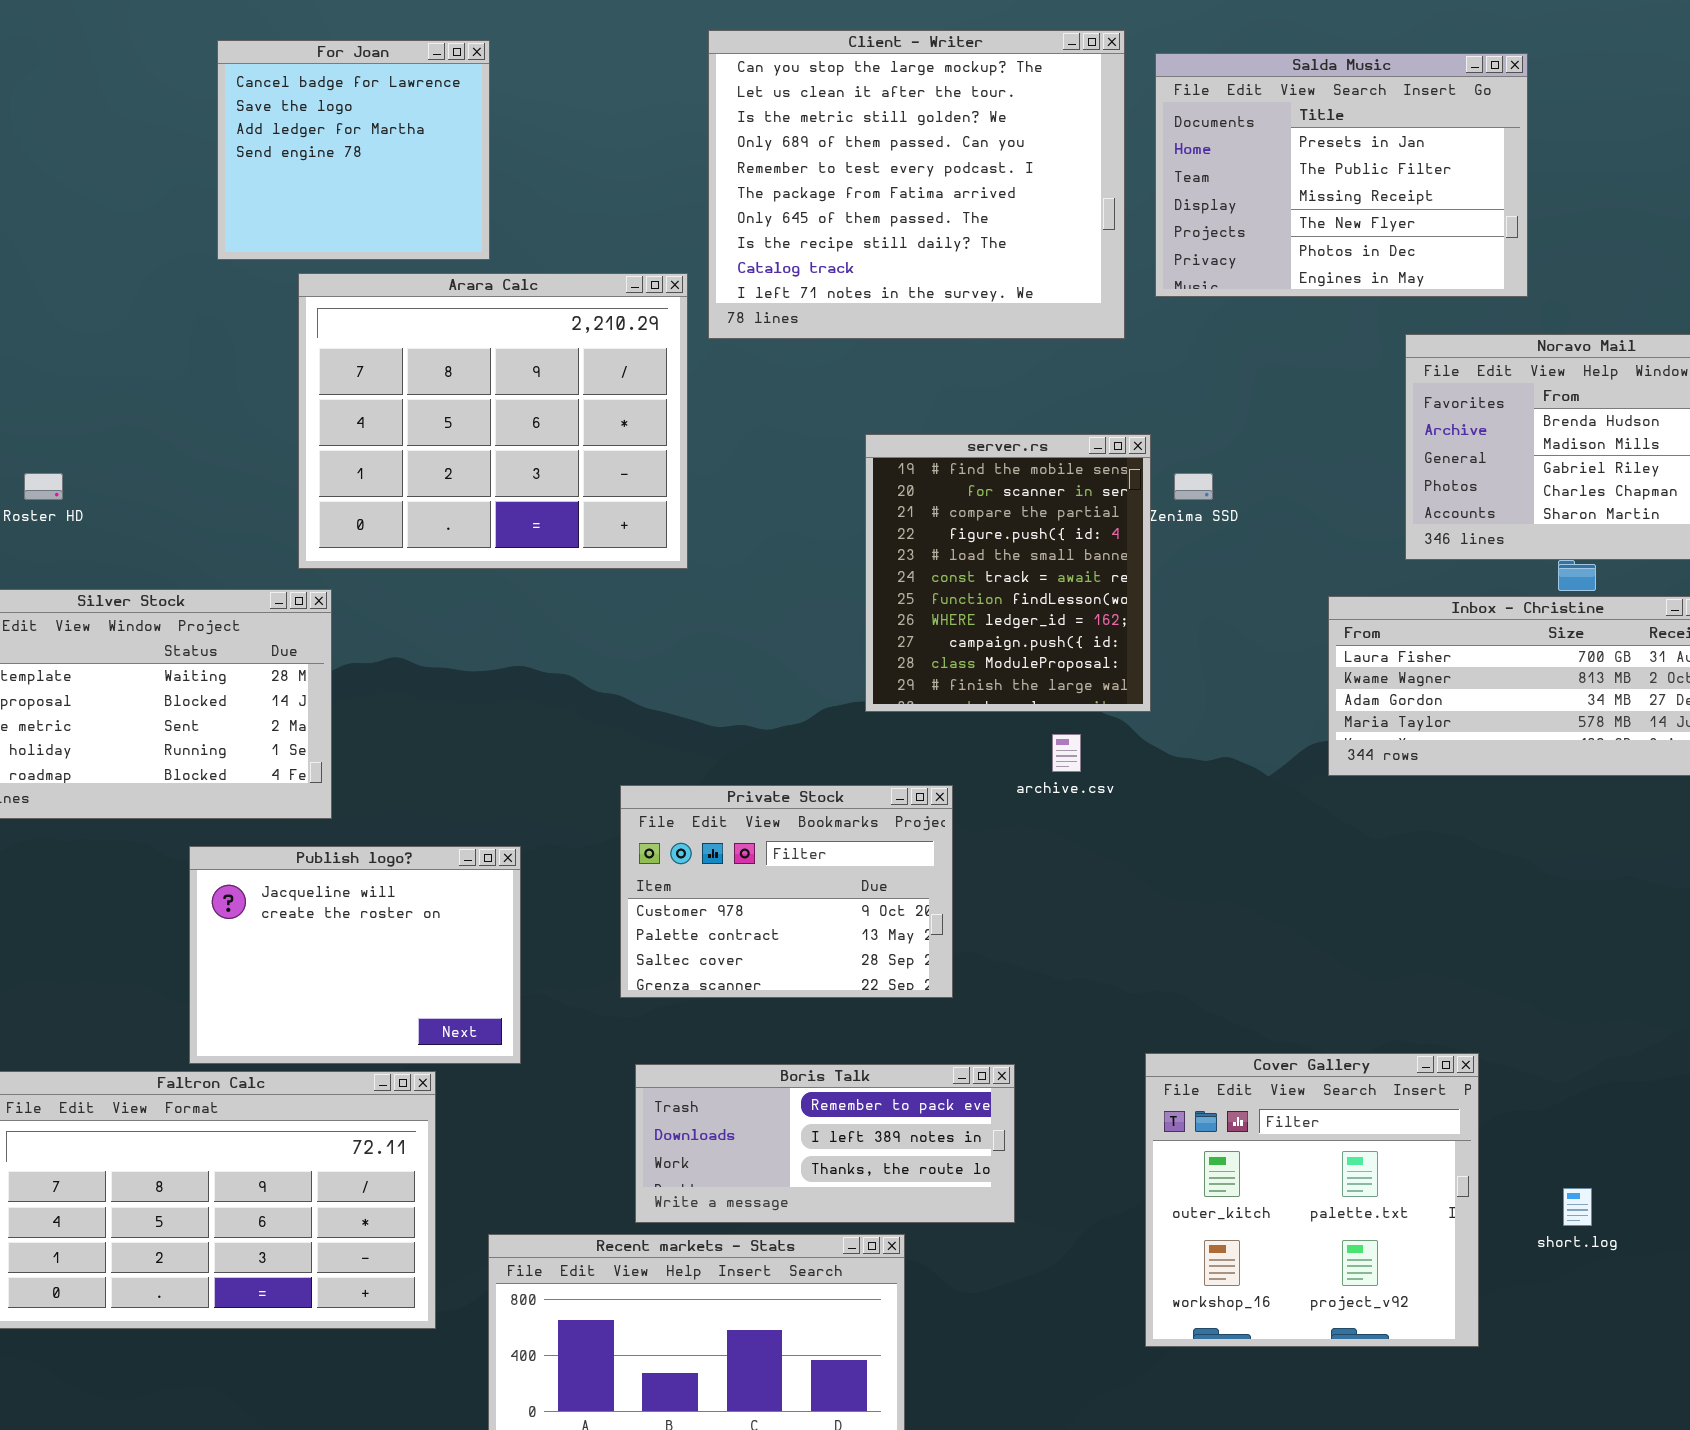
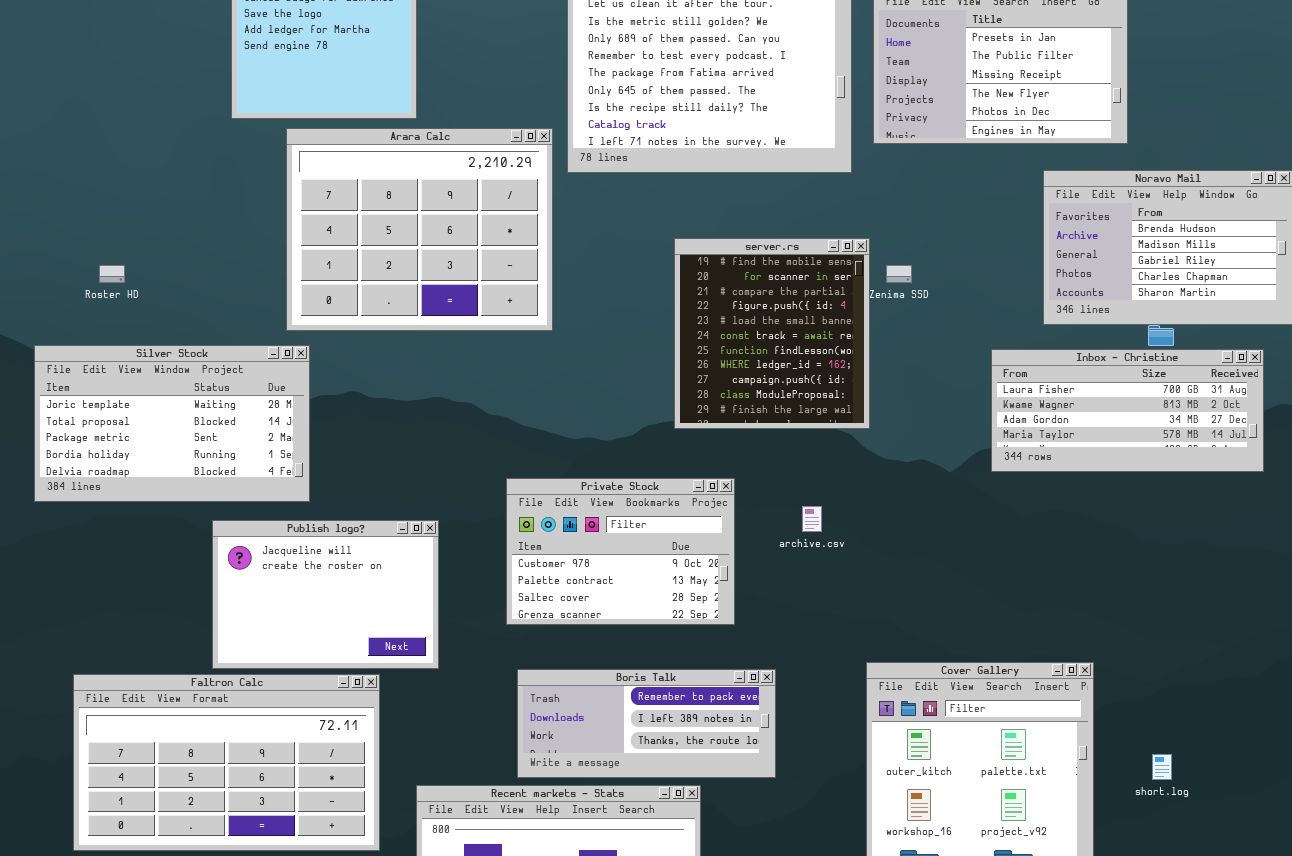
archive.csv: [1052,734,1081,772] -> [802,506,822,532], moved

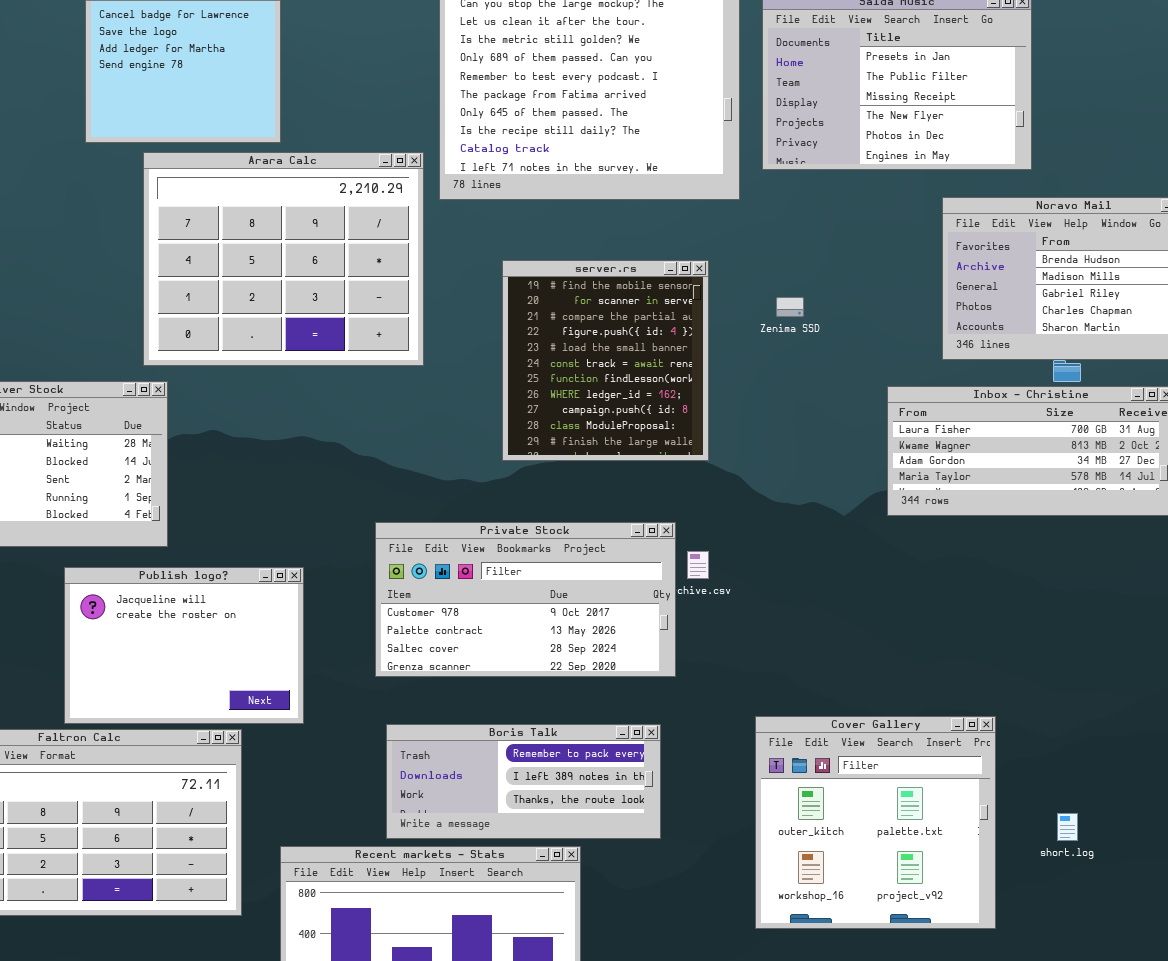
server.rs: [674,238,870,429] -> [502,260,709,461], moved
Private Stock: [506,478,735,625] -> [375,522,676,677], resized

